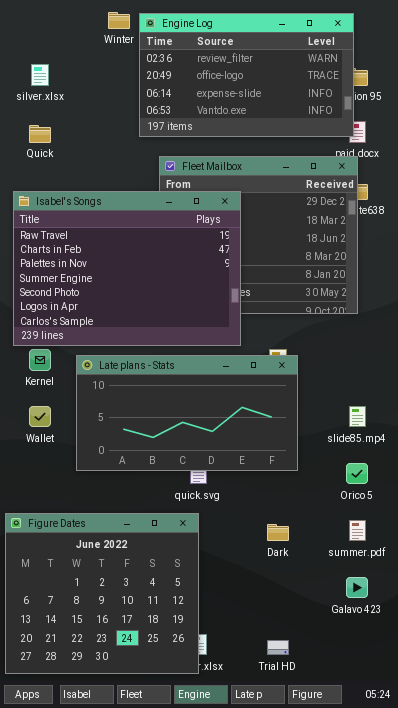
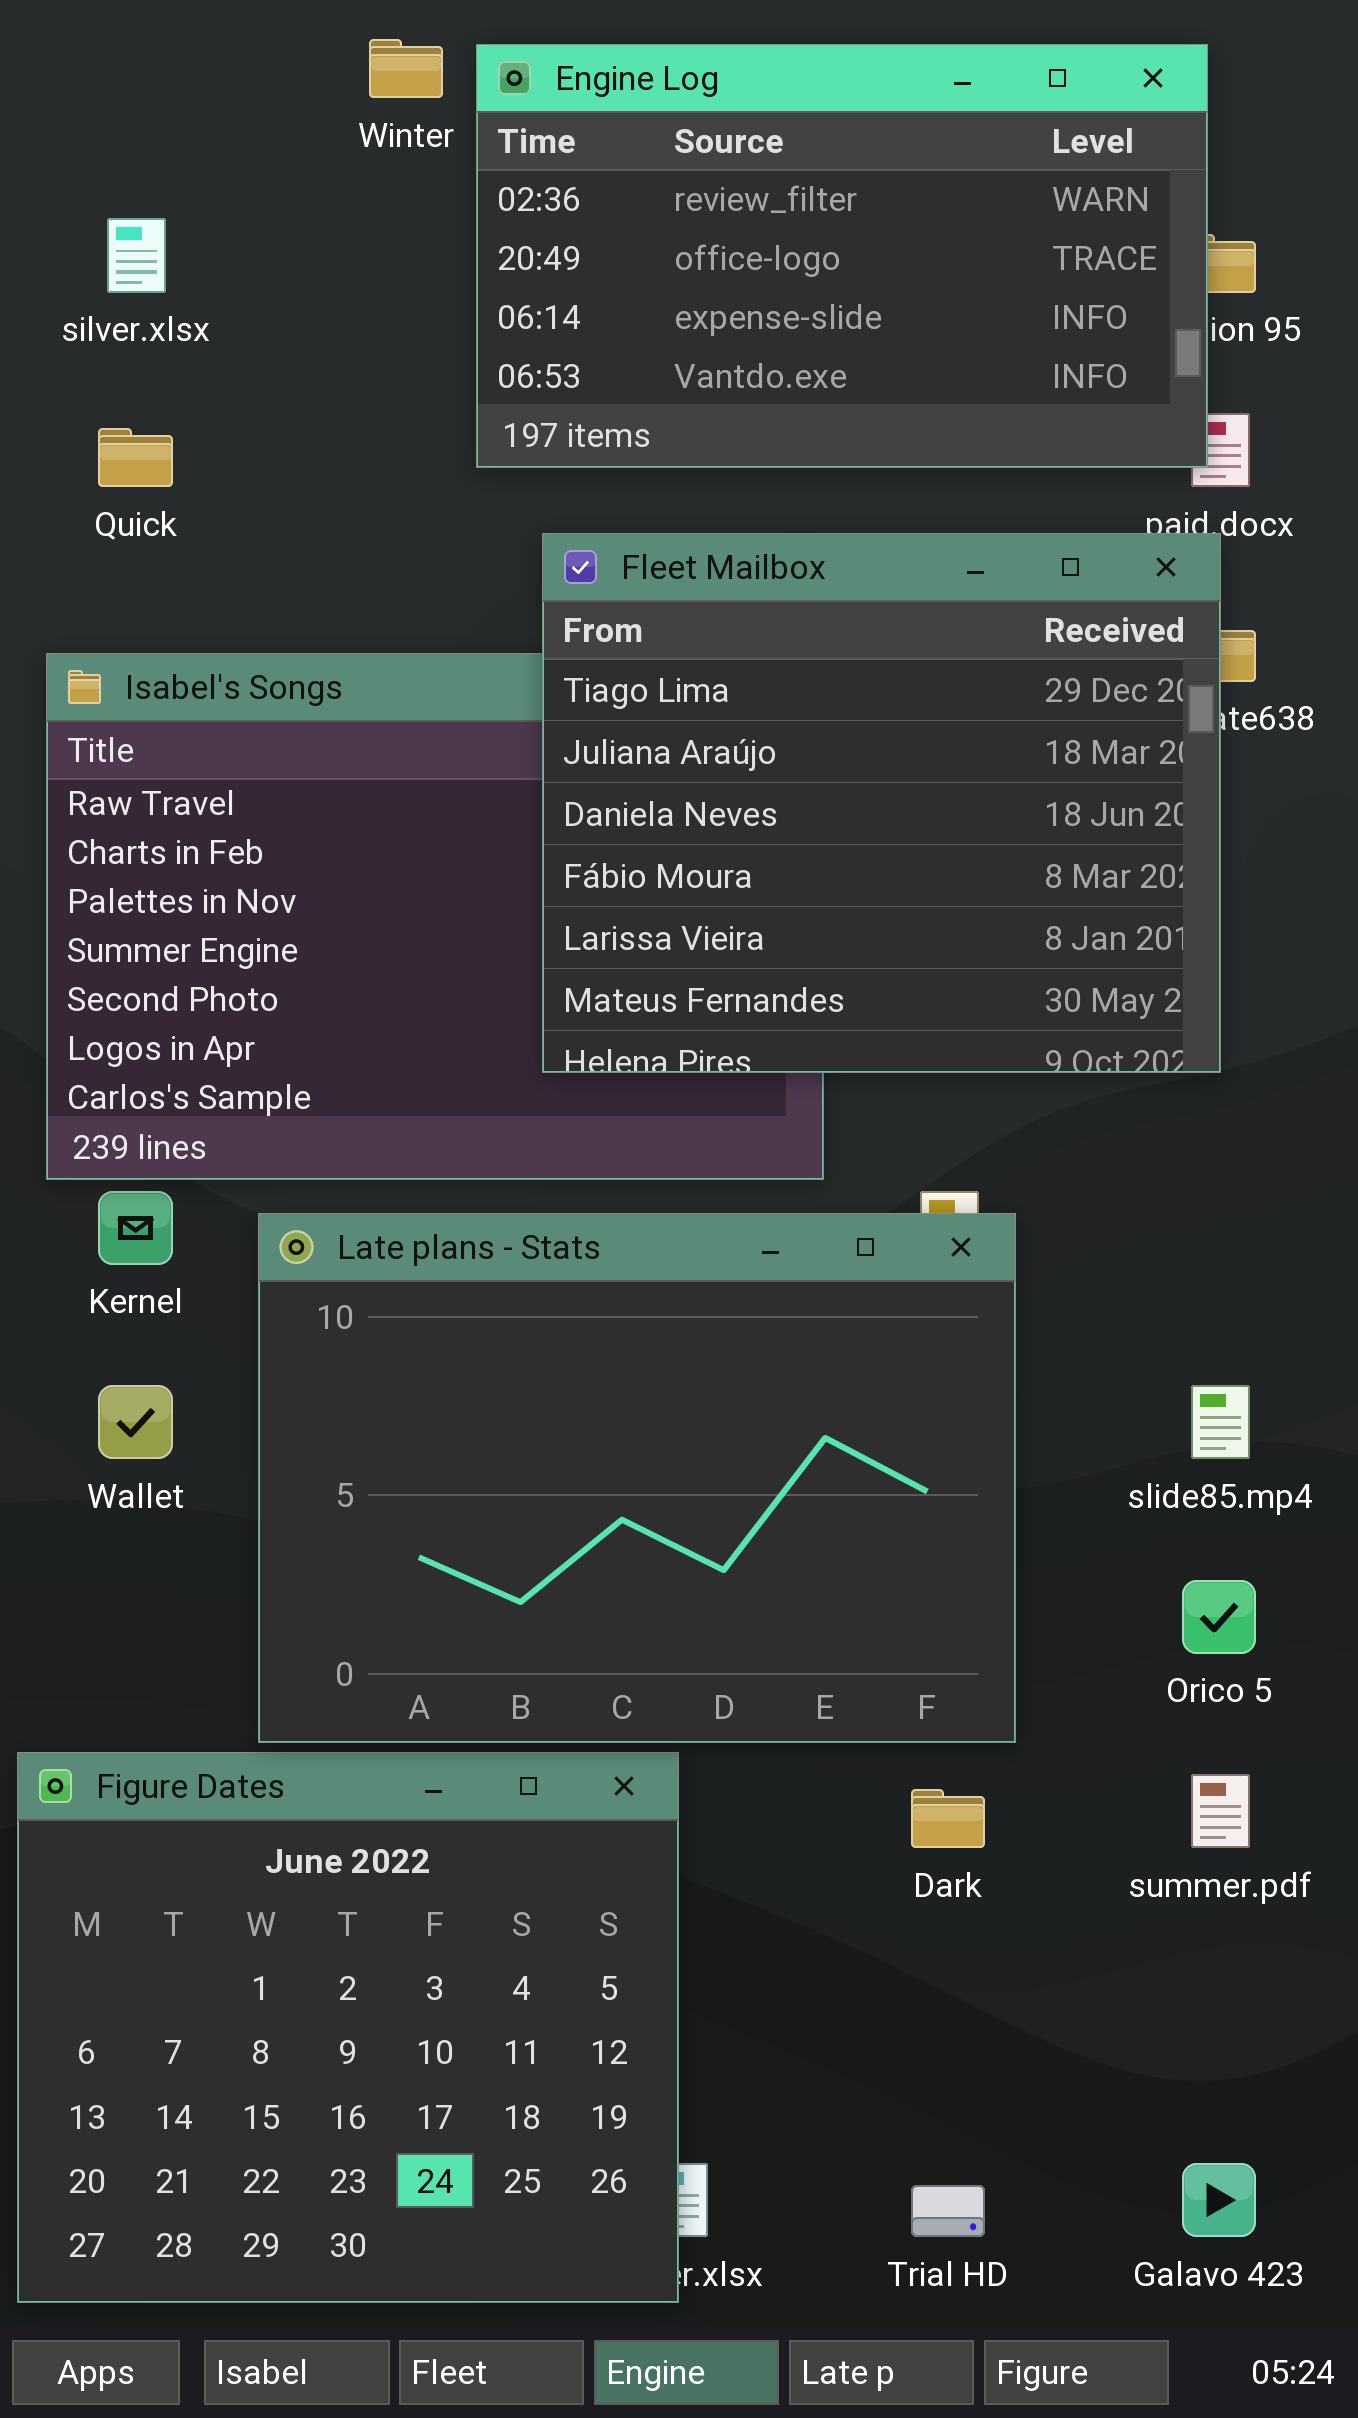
Fleet Mailbox: [159,156,358,314] -> [542,533,1221,1073], raised
Late plans - Stats: [76,355,298,471] -> [258,1213,1016,1743], resized
Galavo 423: [346,577,368,598] -> [1182,2163,1256,2237], moved

